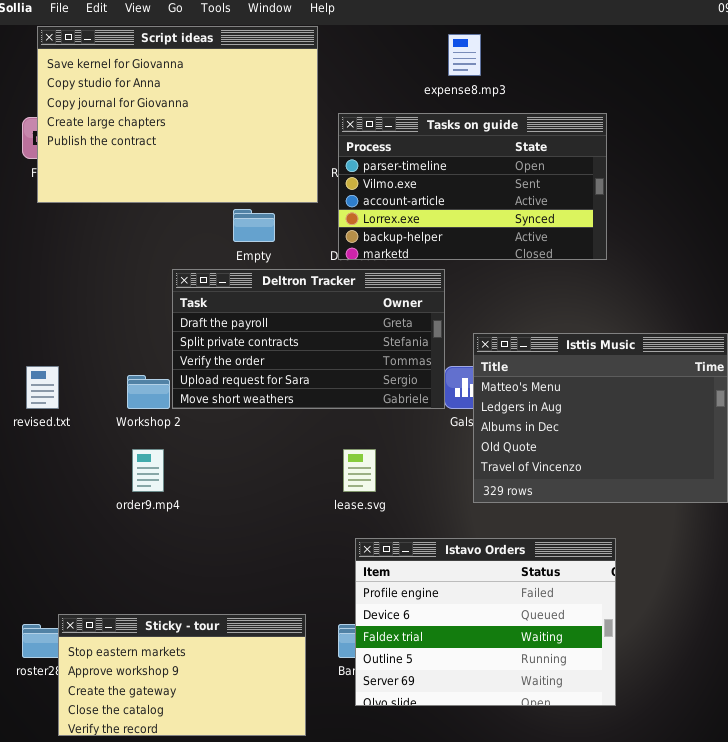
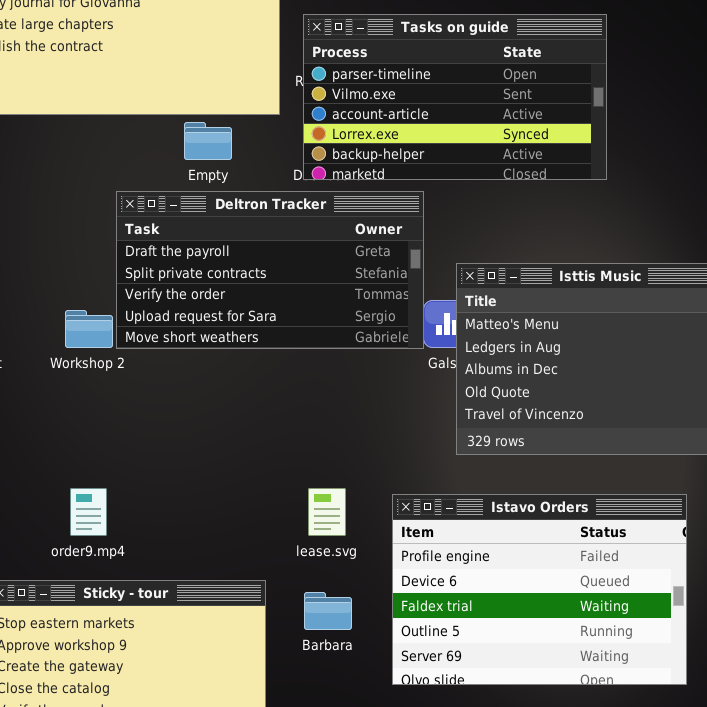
order9.mp4: [132,449,164,492] -> [70,488,107,536], moved
lease.svg: [343,449,376,492] -> [308,488,346,536], moved
Istavo Orders: [355,538,616,706] -> [392,494,687,685], moved

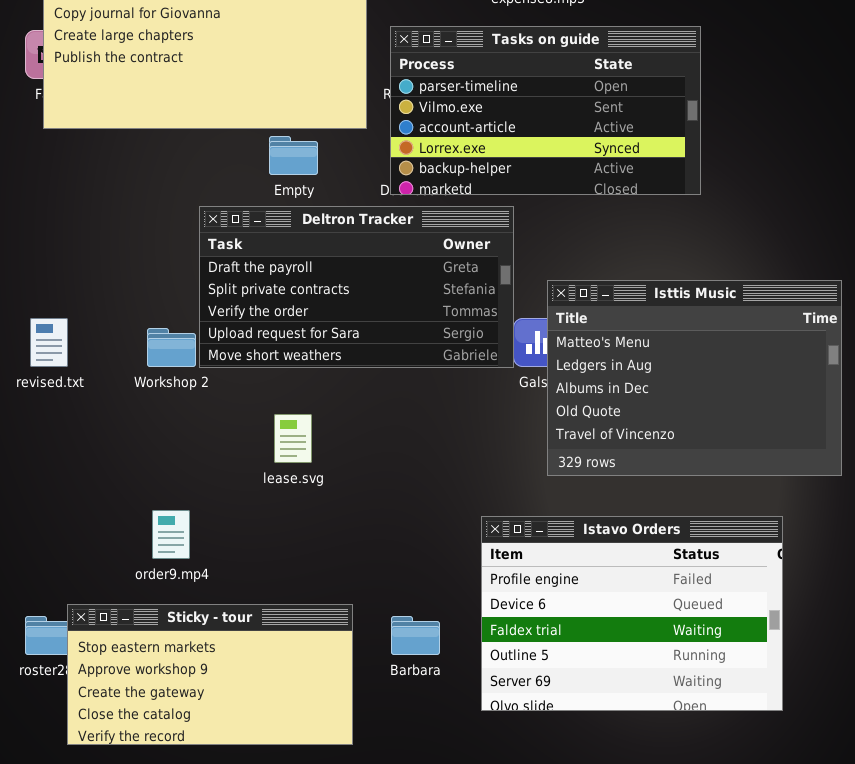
lease.svg: [308,488,346,536] -> [274,414,312,463], moved

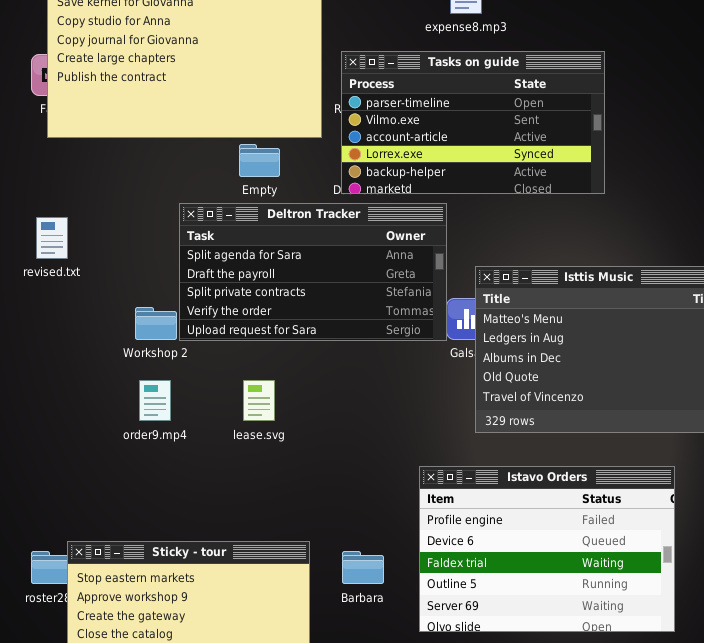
Deltron Tracker: [199,206,514,368] -> [179,203,447,341], scrolled up 1 row
revised.txt: [30,318,68,367] -> [36,217,68,259], moved
order9.mp4: [152,510,190,559] -> [139,380,171,421], moved

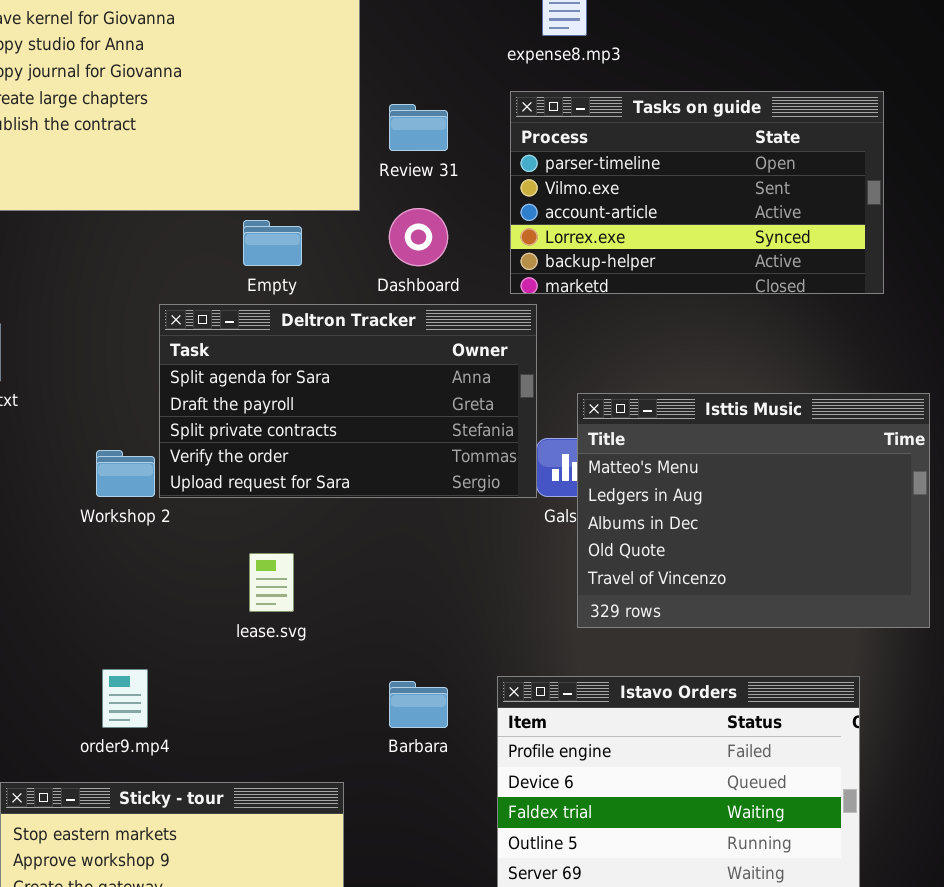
Tasks on guide: [341,51,605,194] -> [510,91,884,294], moved
order9.mp4: [139,380,171,421] -> [102,669,148,728], moved
Barbara: [342,551,384,584] -> [389,681,448,728], moved

